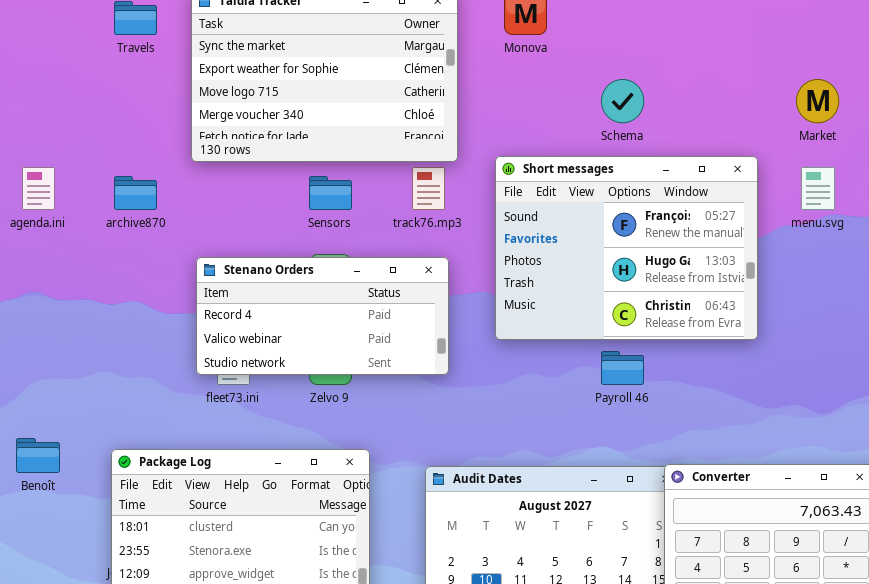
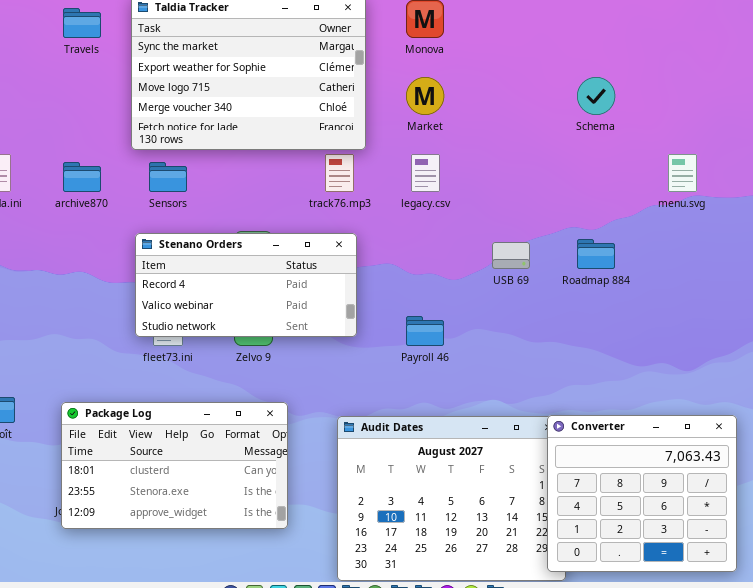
Schema: [601,79,644,123] -> [577,77,615,115], moved
Market: [796,79,839,123] -> [406,77,444,115], moved
Short messages: [495,156,758,340] -> none, closed
Sensors: [309,176,352,210] -> [149,162,187,192], moved
Payroll 46: [601,351,644,385] -> [406,316,444,346], moved

